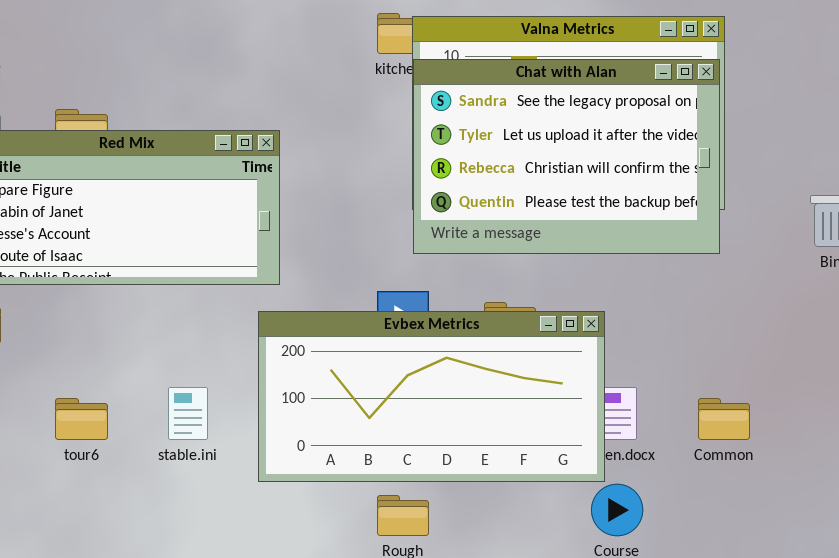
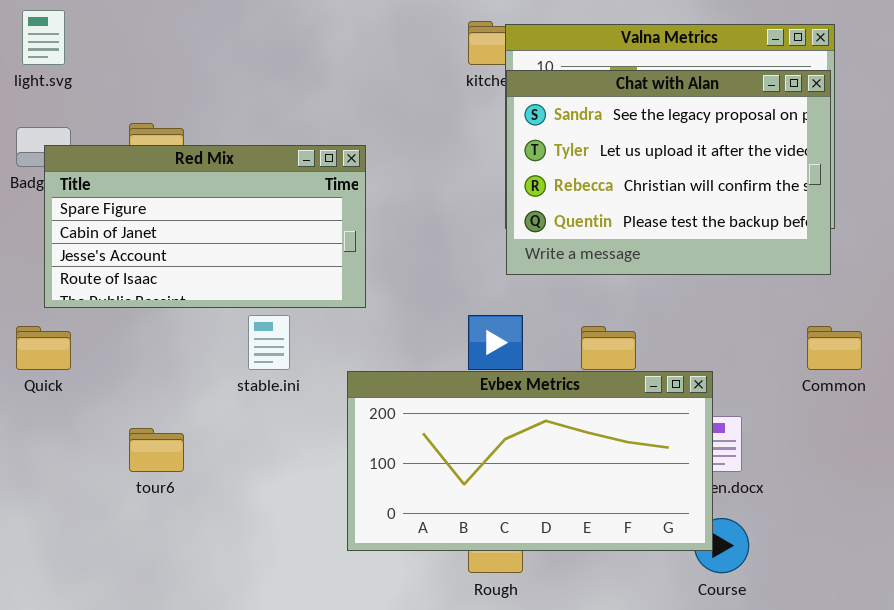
Evbex Metrics: [258,311,605,482] -> [347,371,713,551], moved
stable.ini: [168,387,208,440] -> [248,315,290,370], moved
Common: [698,398,750,440] -> [807,326,862,370], moved

